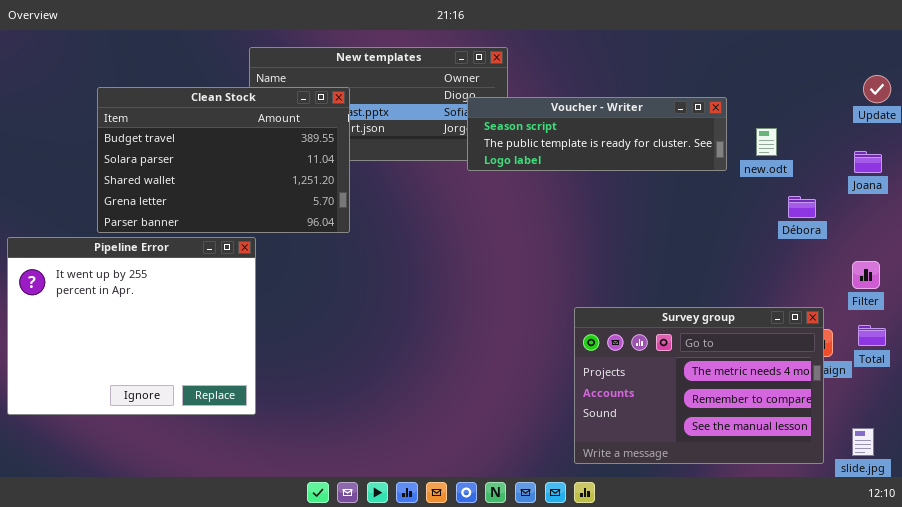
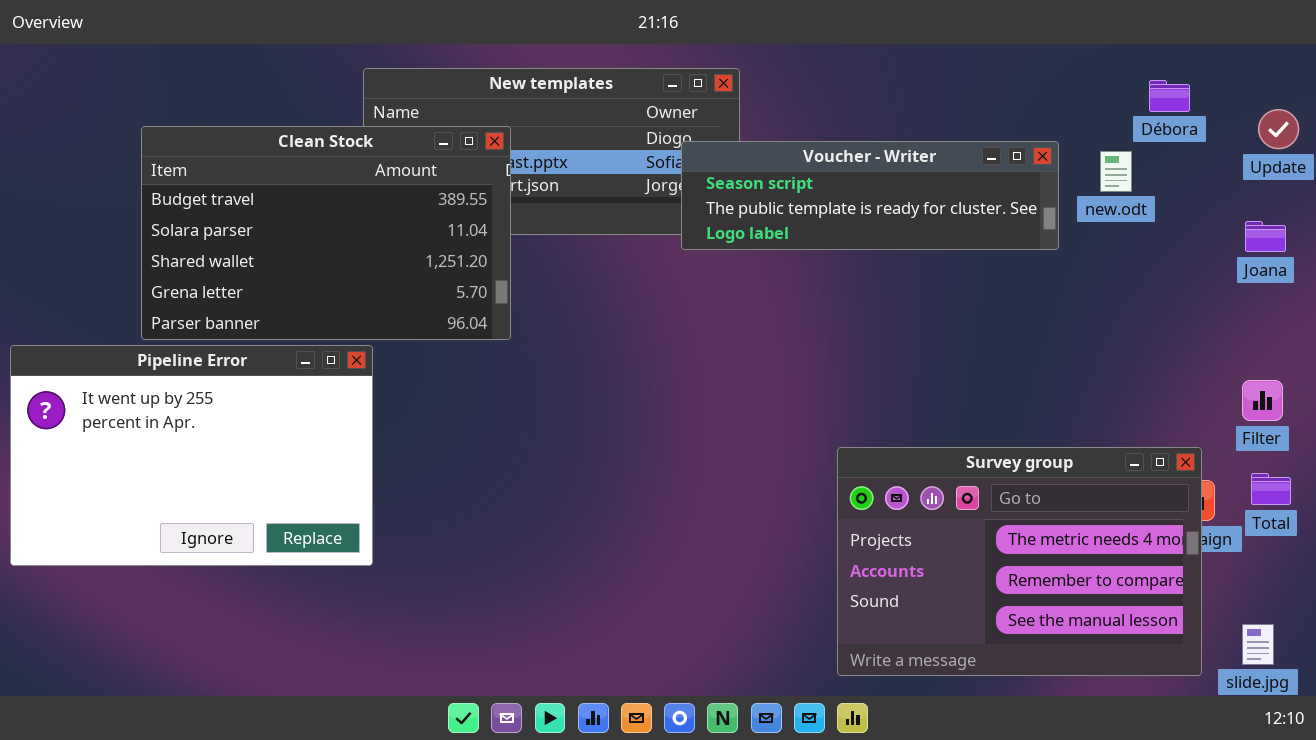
new.odt: [756,128,777,156] -> [1100,151,1132,192], moved
Débora: [788,196,816,218] -> [1149,80,1190,112], moved
Pipeline Error: [7,237,256,415] -> [10,345,373,566], resized

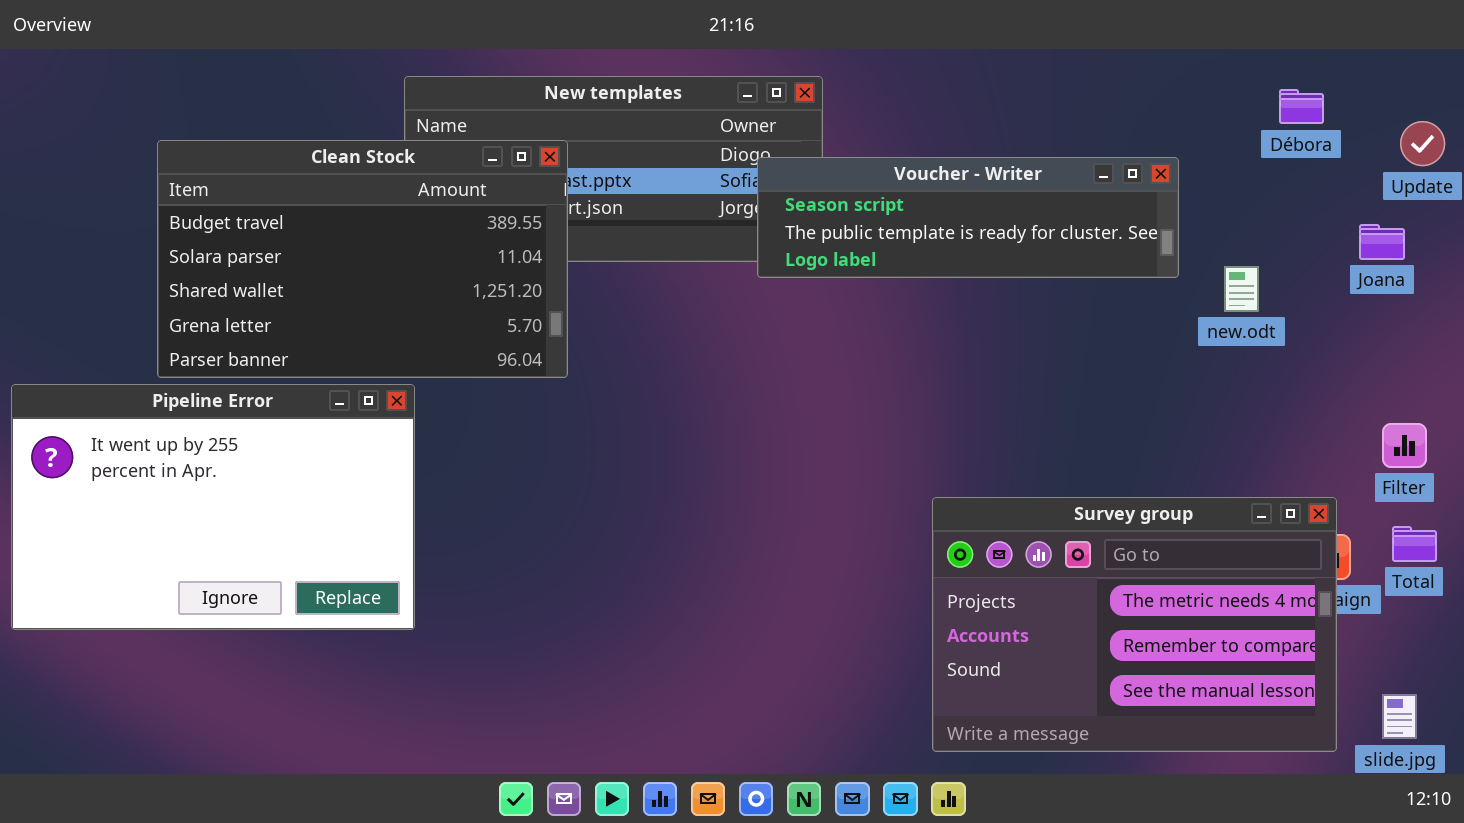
new.odt: [1100,151,1132,192] -> [1224,266,1259,312], moved
Joana: [1245,221,1286,252] -> [1359,224,1405,260], moved

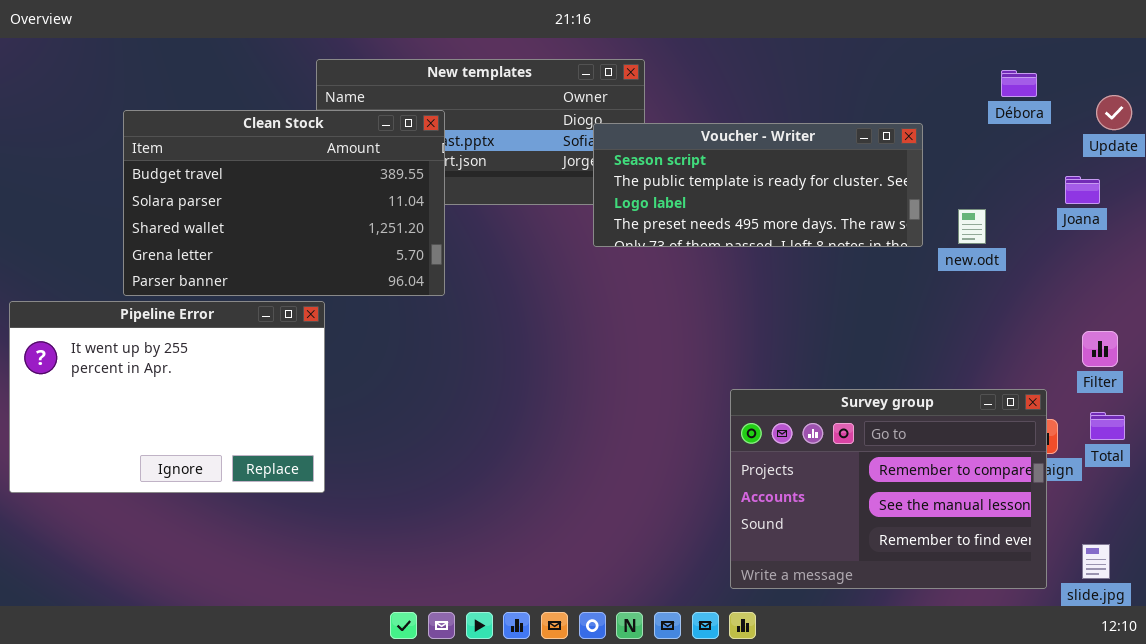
Voucher - Writer: [757,157,1179,278] -> [593,123,923,247], resized
Survey group: [932,497,1337,752] -> [730,389,1047,589], scrolled down 1 row

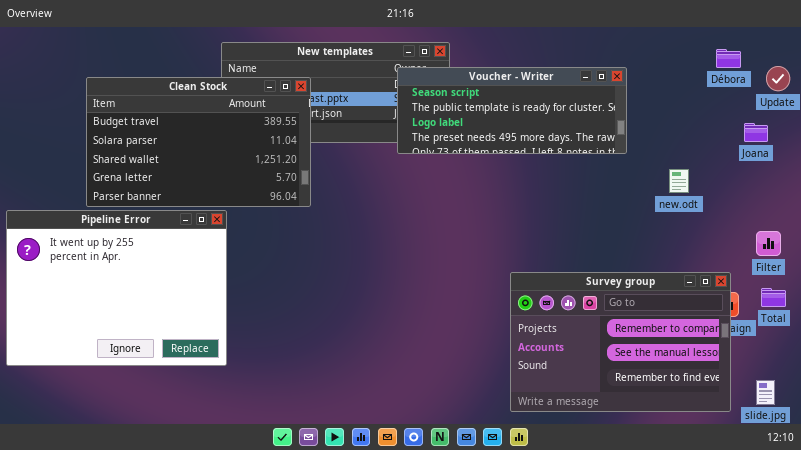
Débora: [1001,70,1037,97] -> [716,49,741,68], moved
Voucher - Writer: [593,123,923,247] -> [397,67,627,154], moved
new.odt: [958,209,986,244] -> [669,169,689,193], moved
Pipeline Error: [9,301,325,493] -> [6,210,227,366], resized

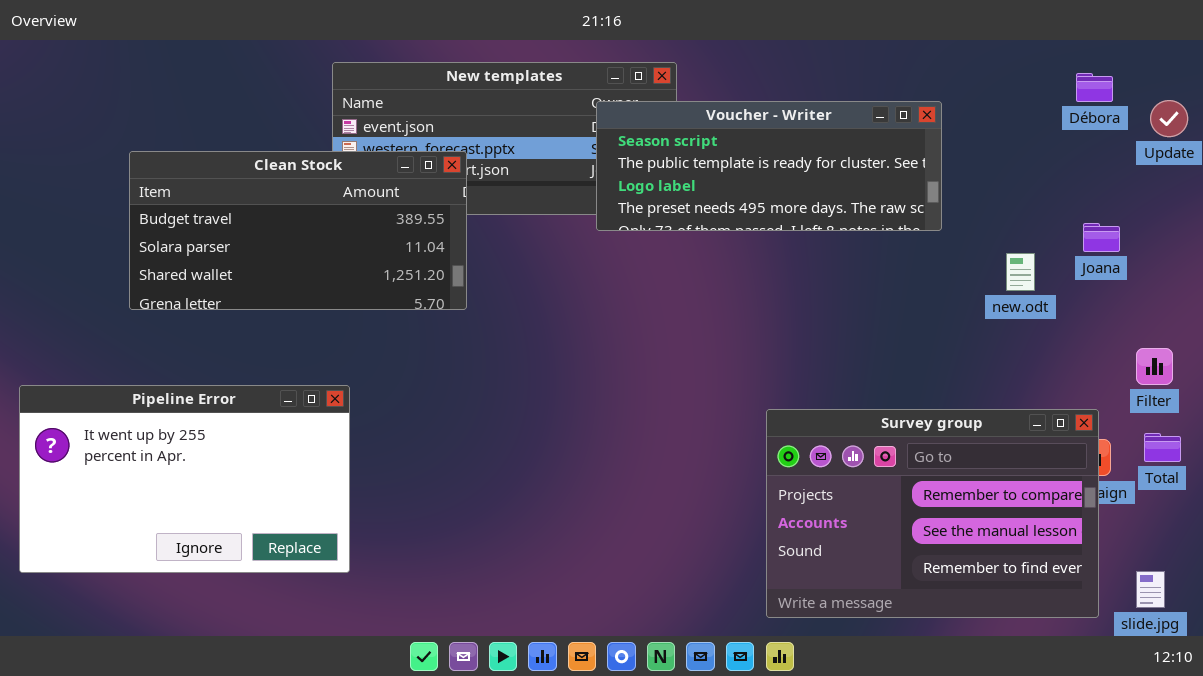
Clean Stock: [86,77,311,207] -> [129,151,467,310], resized
Joana: [744,123,768,142] -> [1083,223,1120,252], moved
Pipeline Error: [6,210,227,366] -> [19,385,350,573], moved, resized

